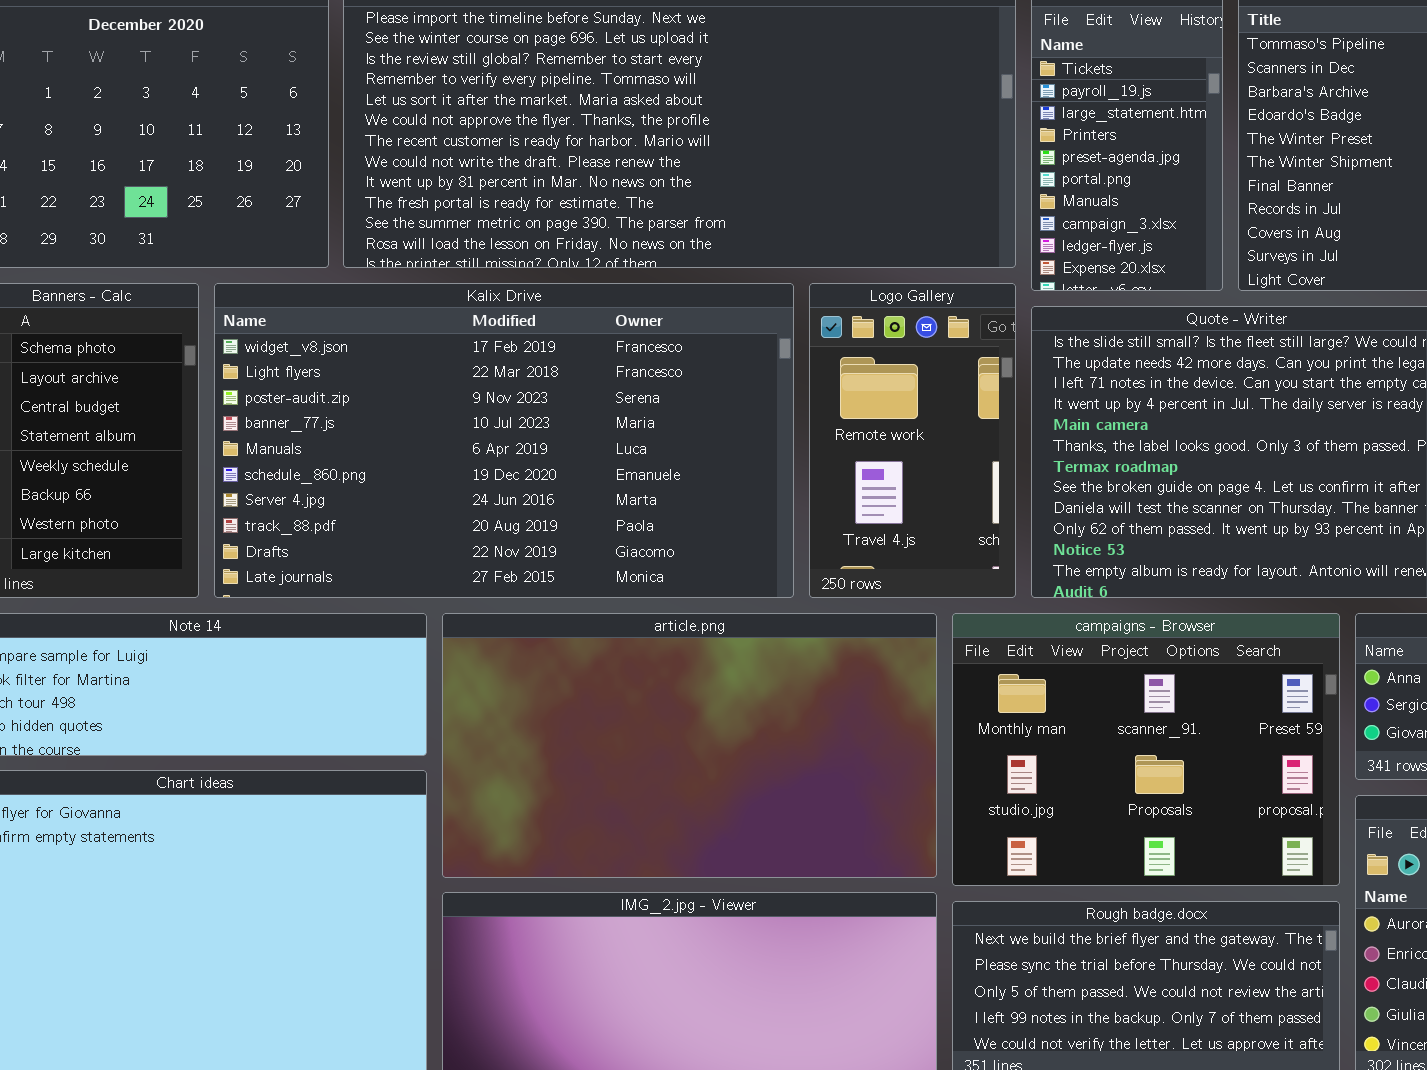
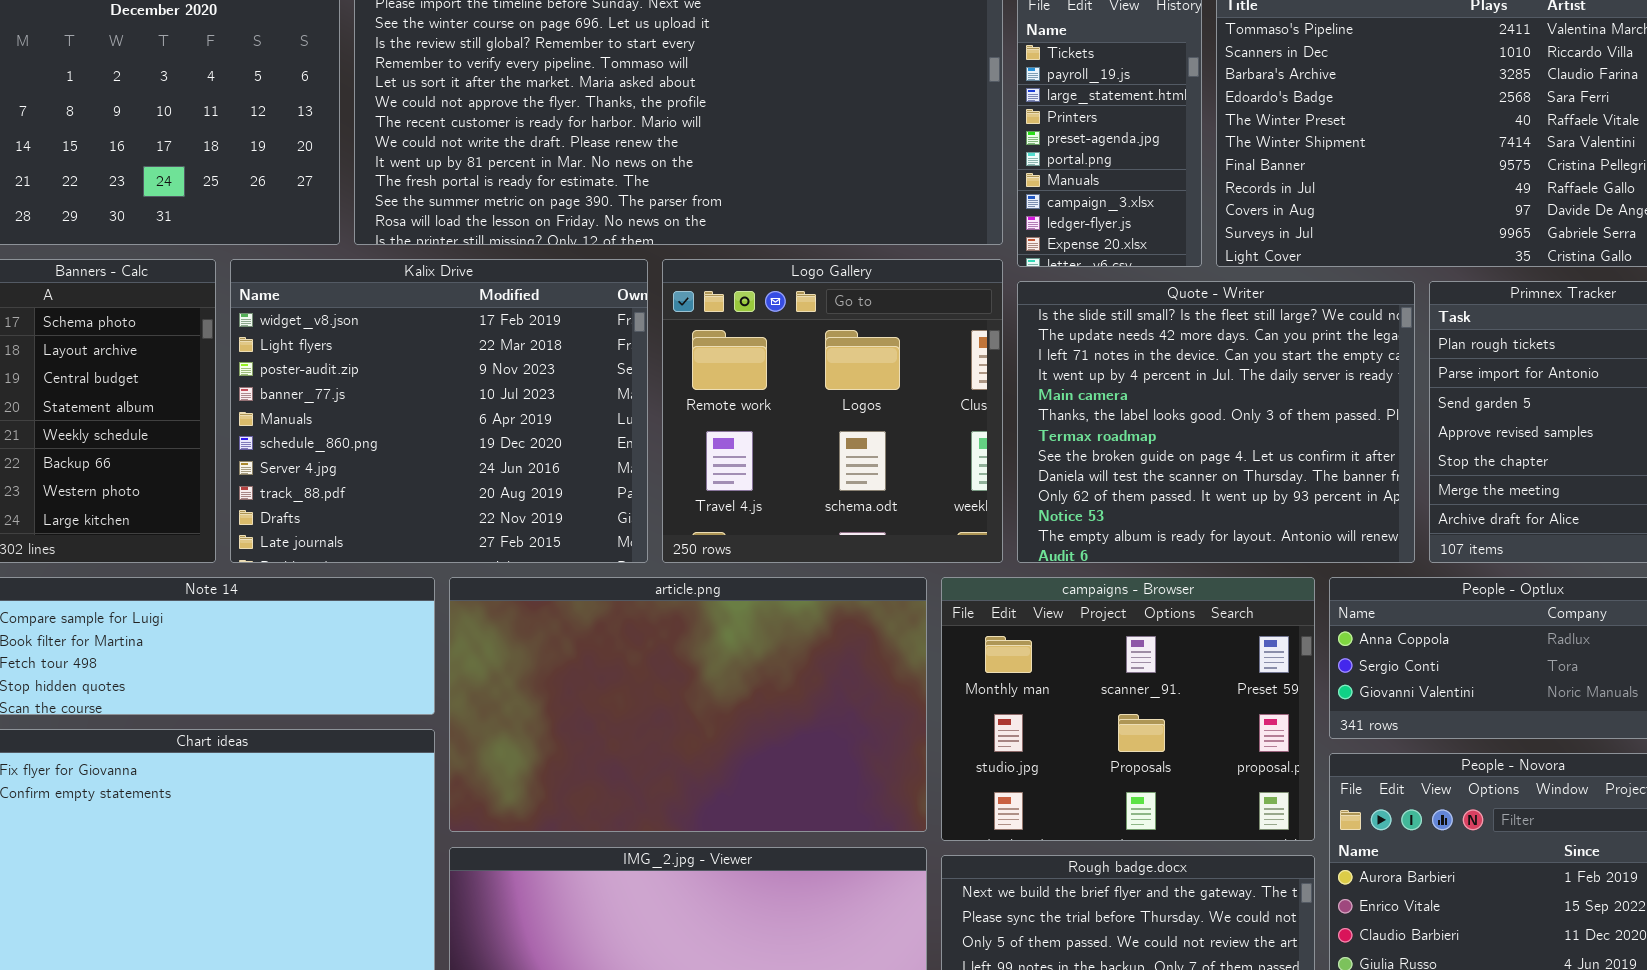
Kalix Drive: [214,283,794,598] -> [230,259,648,563], resized
Logo Gallery: [809,283,1016,598] -> [662,259,1003,563], resized

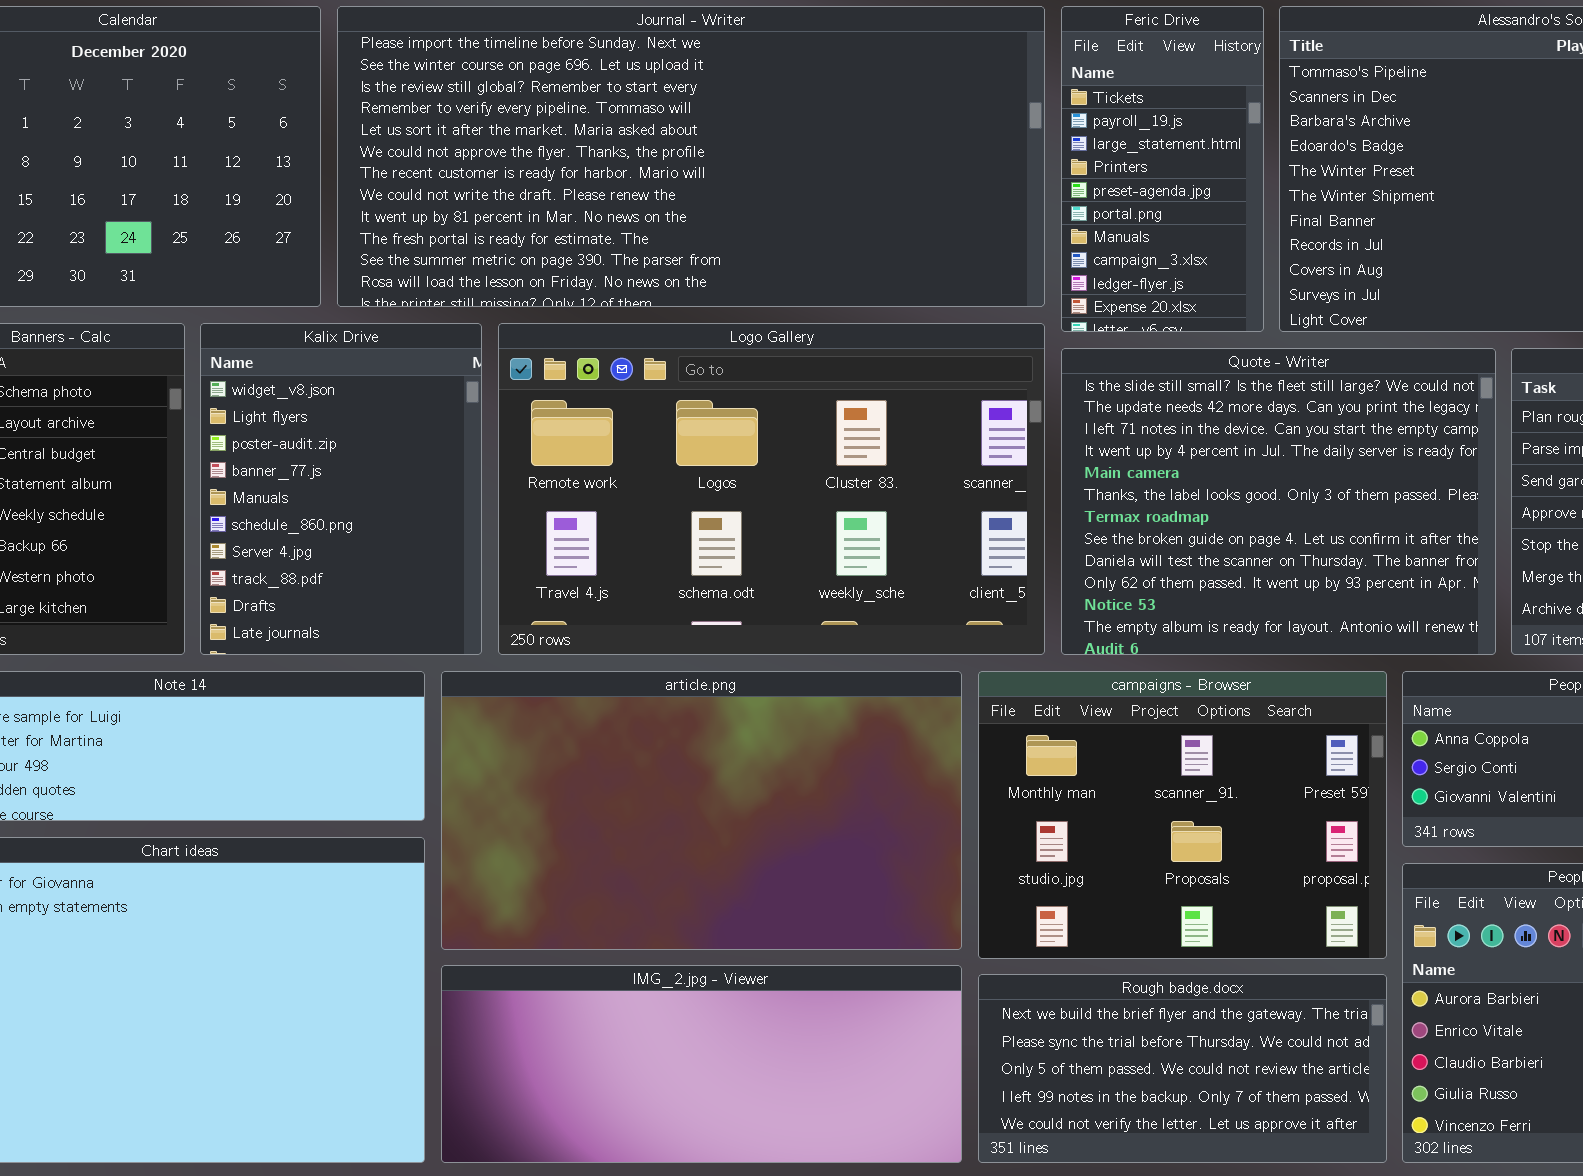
Kalix Drive: [230,259,648,563] -> [200,323,482,655], resized
Logo Gallery: [662,259,1003,563] -> [498,323,1045,655], resized

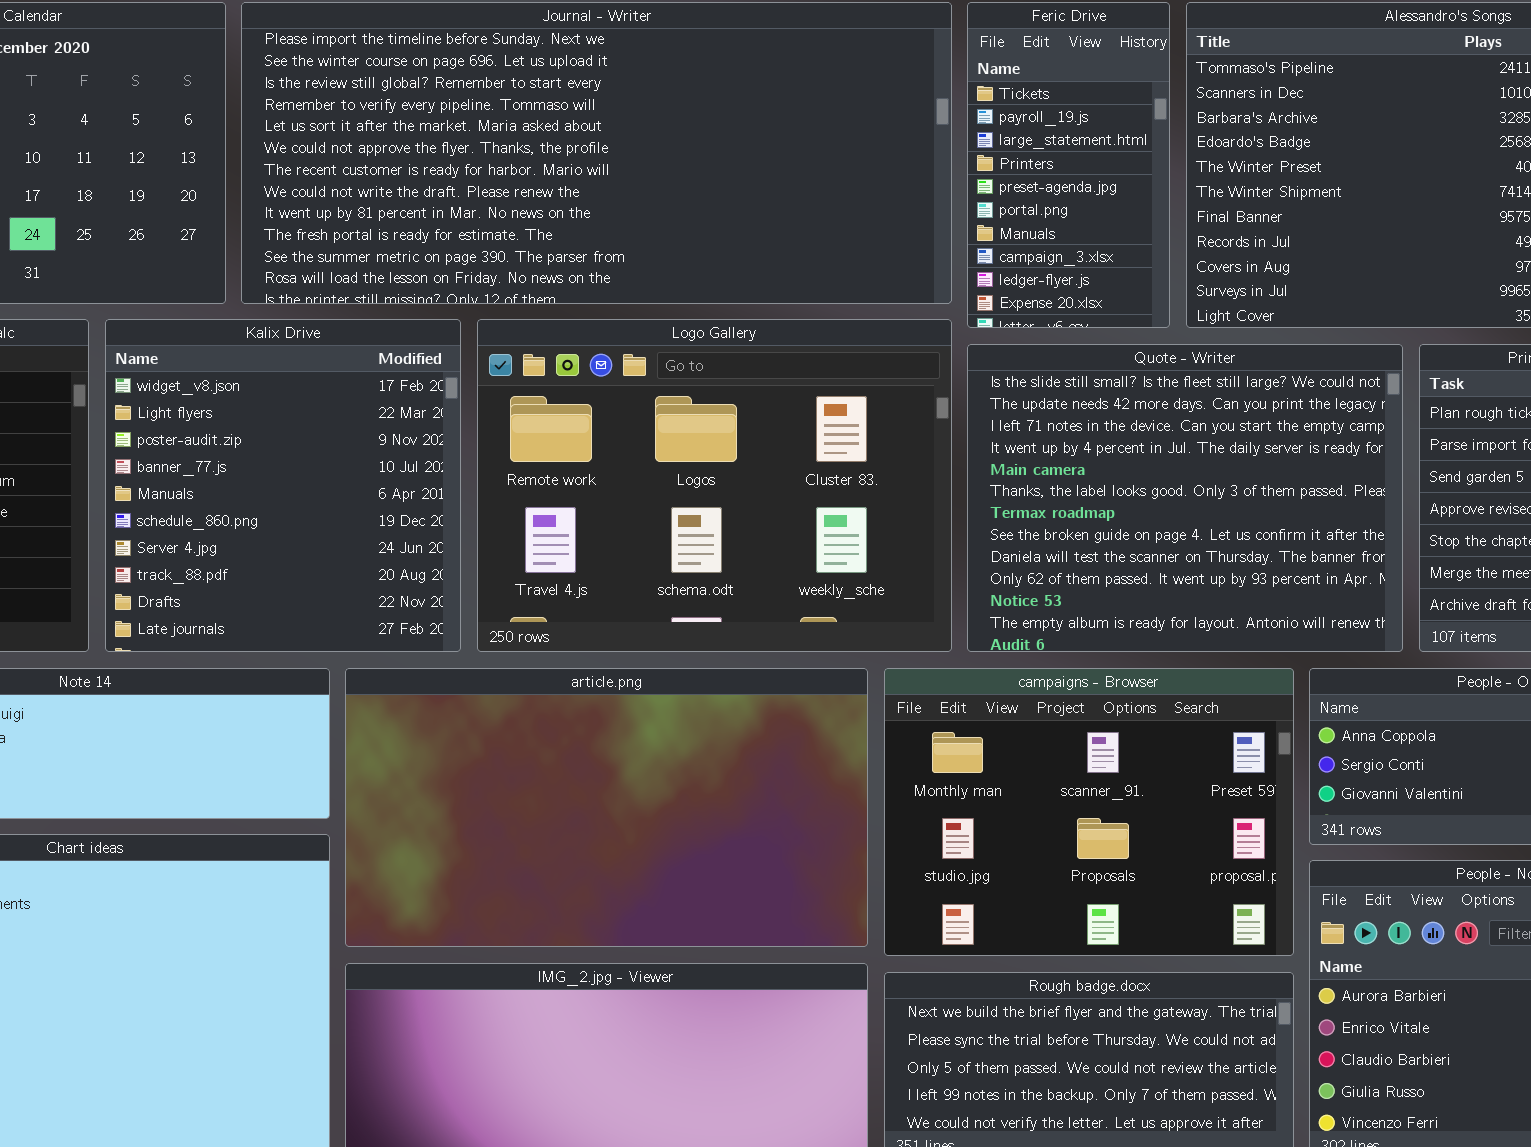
Kalix Drive: [200,323,482,655] -> [105,319,461,652], resized
Logo Gallery: [498,323,1045,655] -> [477,319,952,652], resized

